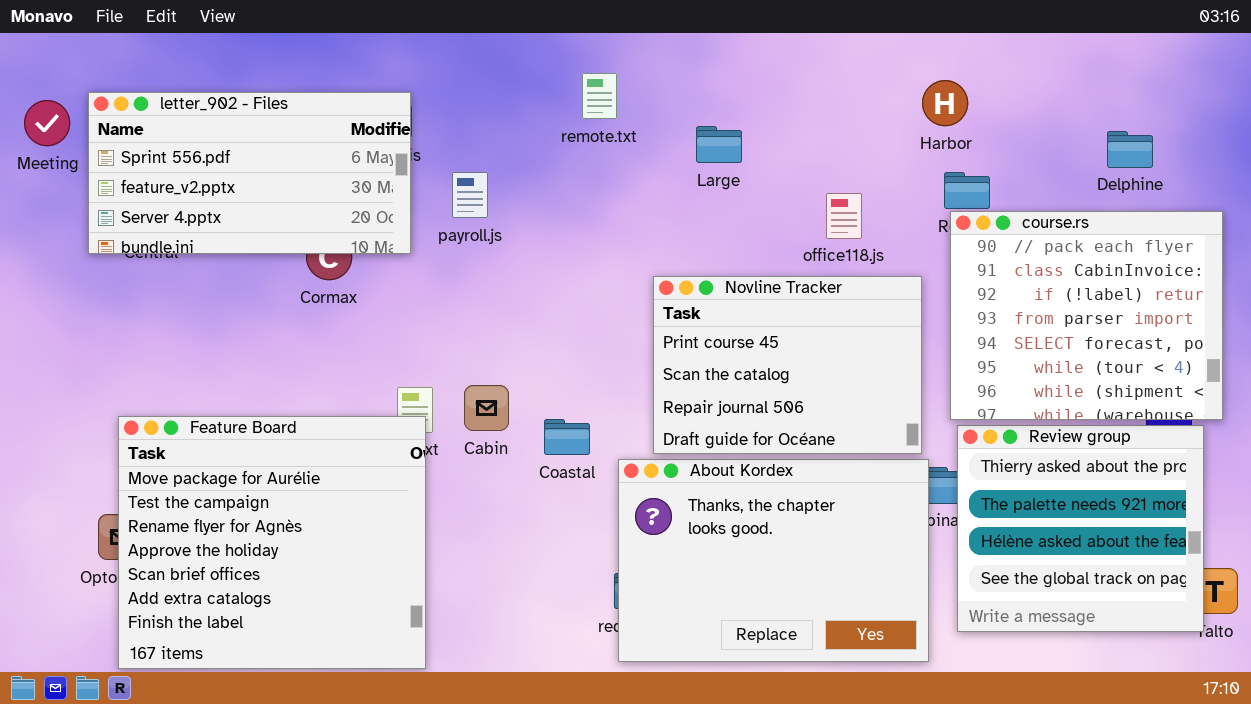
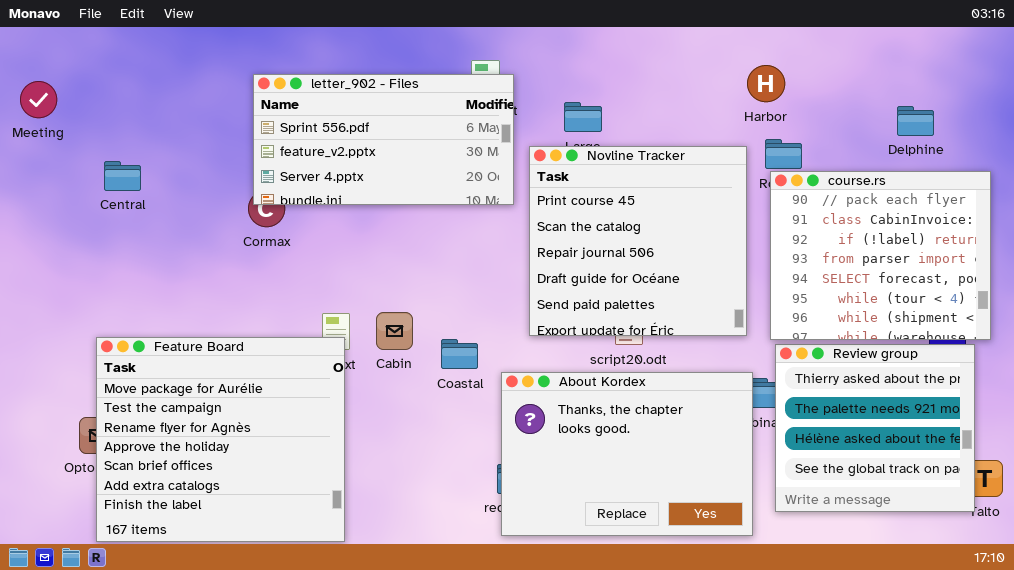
letter_902 - Files: [88,92,411,254] -> [253,74,514,205], moved
Novline Tracker: [653,276,922,454] -> [529,146,747,336], moved, resized

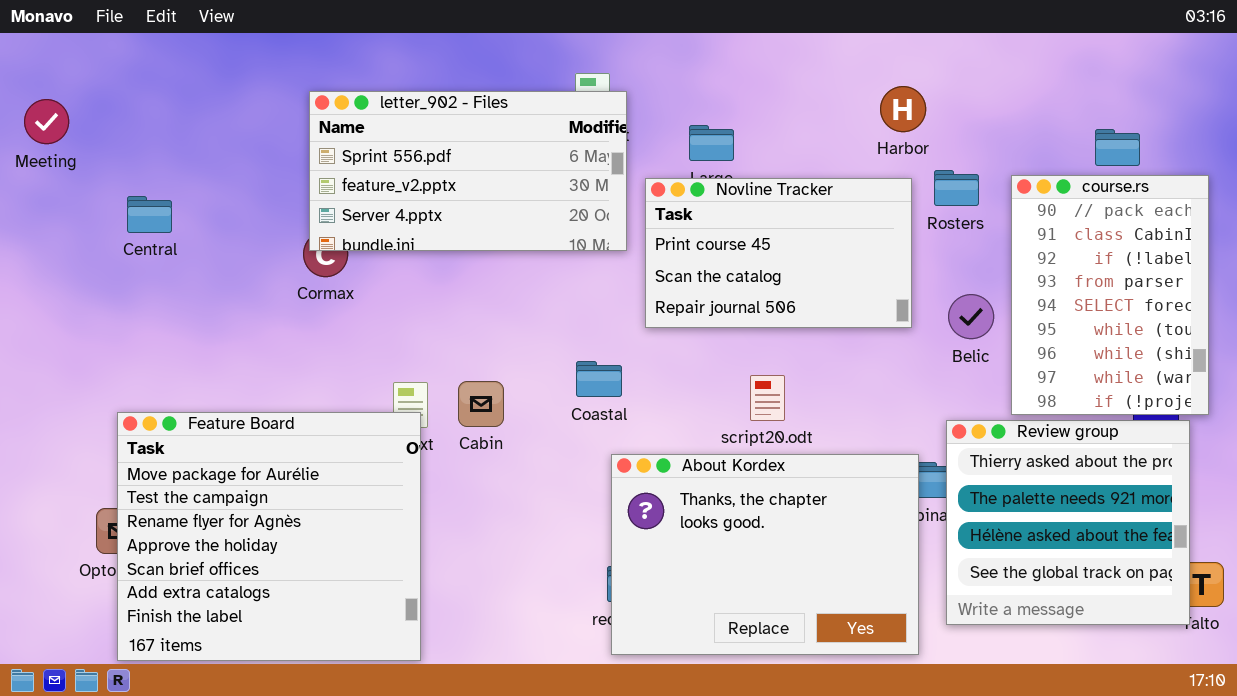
Harbor: [747,65,785,102] -> [880,86,926,132], moved
Novline Tracker: [529,146,747,336] -> [645,178,912,328], resized
course.rs: [770,171,991,340] -> [1011,175,1209,415], resized
Coastal: [441,339,478,369] -> [576,361,622,397], moved

